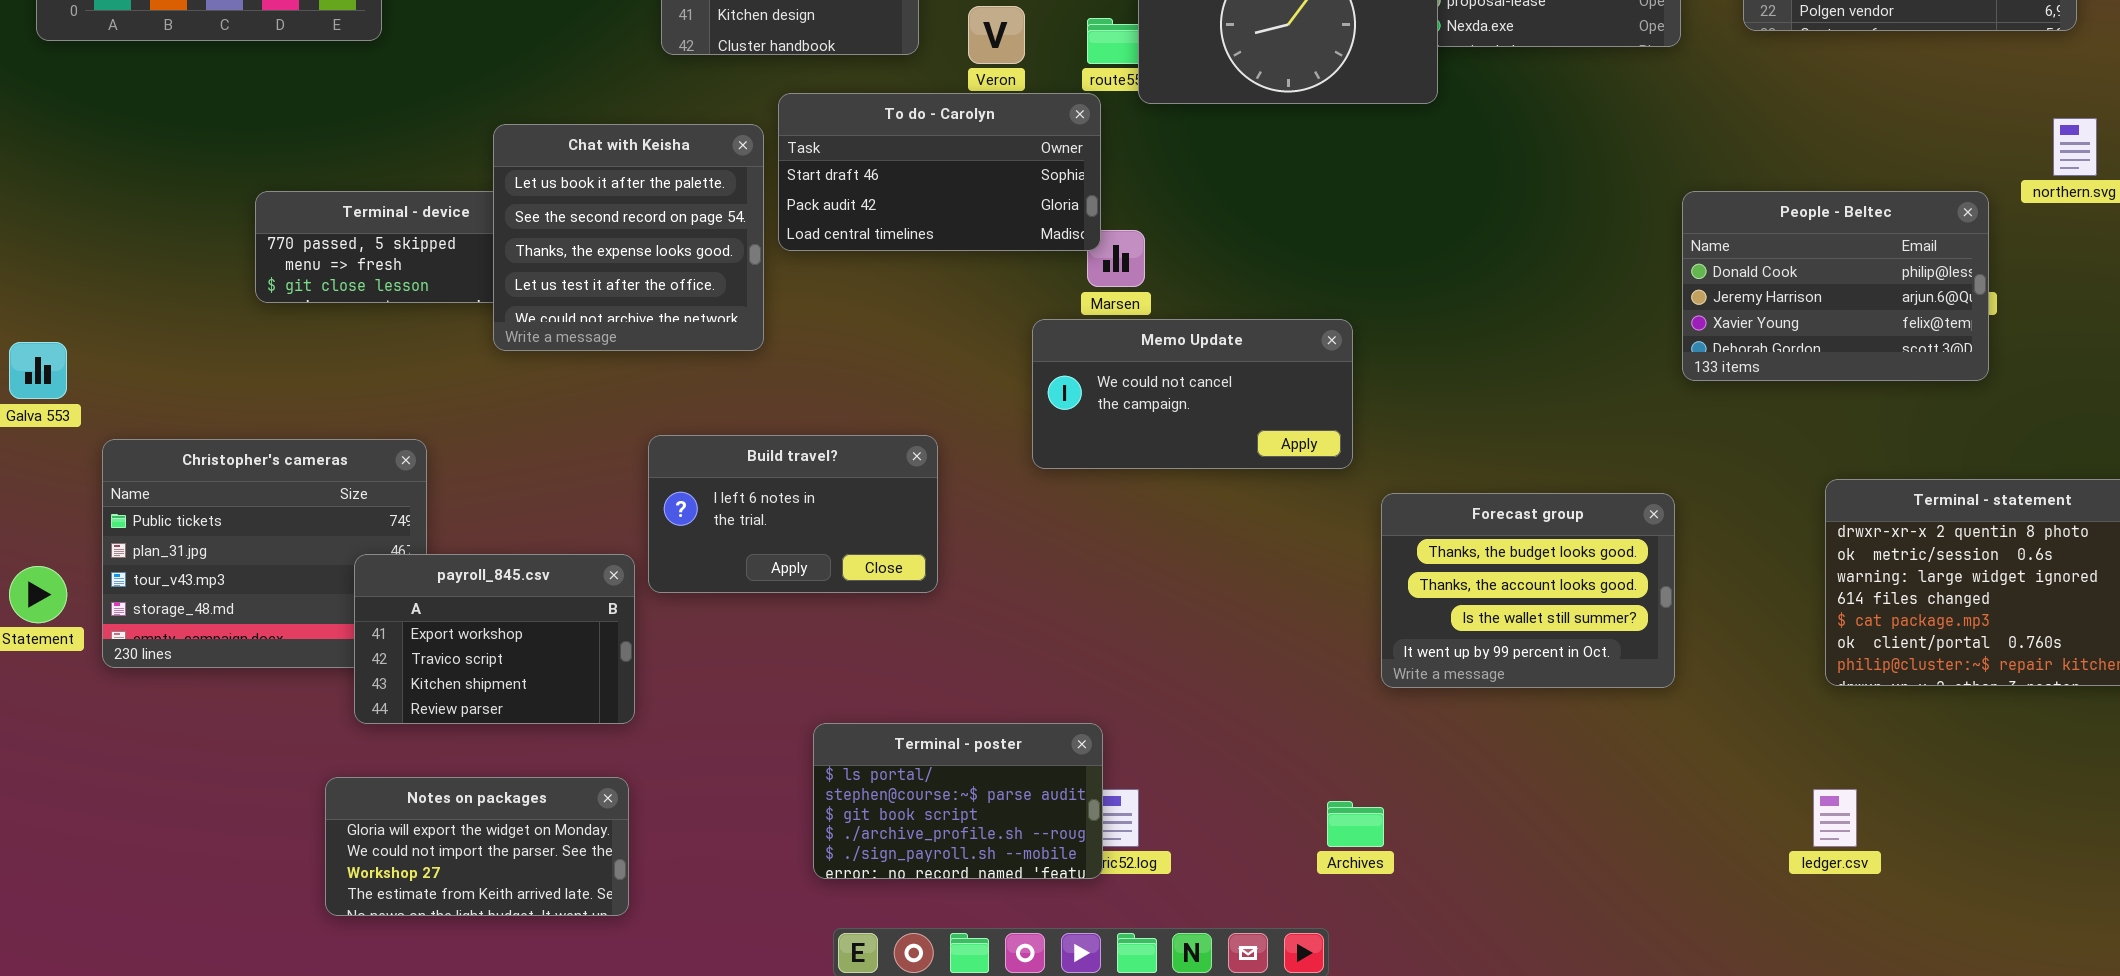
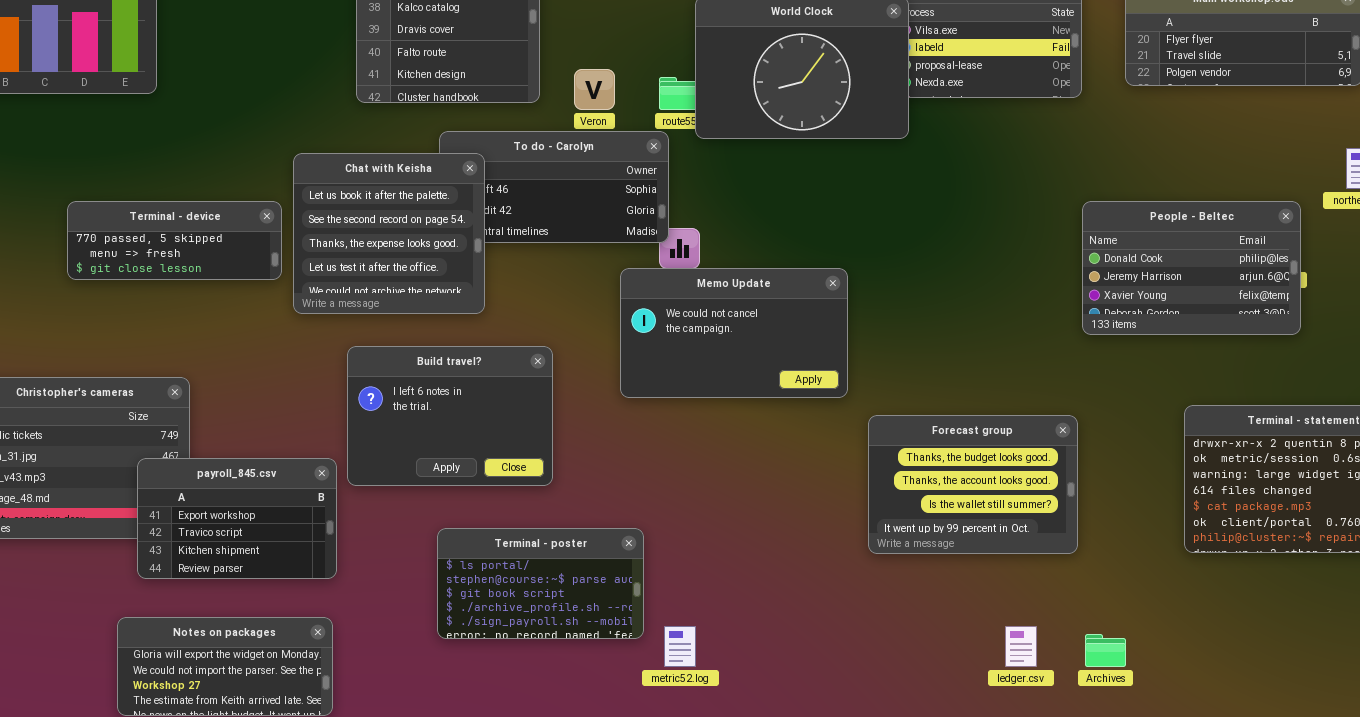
Chat with Keisha: [493,124,764,351] -> [293,153,485,314], moved
Memo Update: [1032,319,1353,469] -> [620,268,848,398], resized
Build travel?: [648,435,938,593] -> [347,346,553,486], resized
Terminal - poster: [813,723,1103,879] -> [437,528,644,639], moved
ledger.csv: [1813,789,1857,847] -> [1005,626,1037,667], moved
Archives: [1327,801,1384,847] -> [1085,634,1126,667], moved

